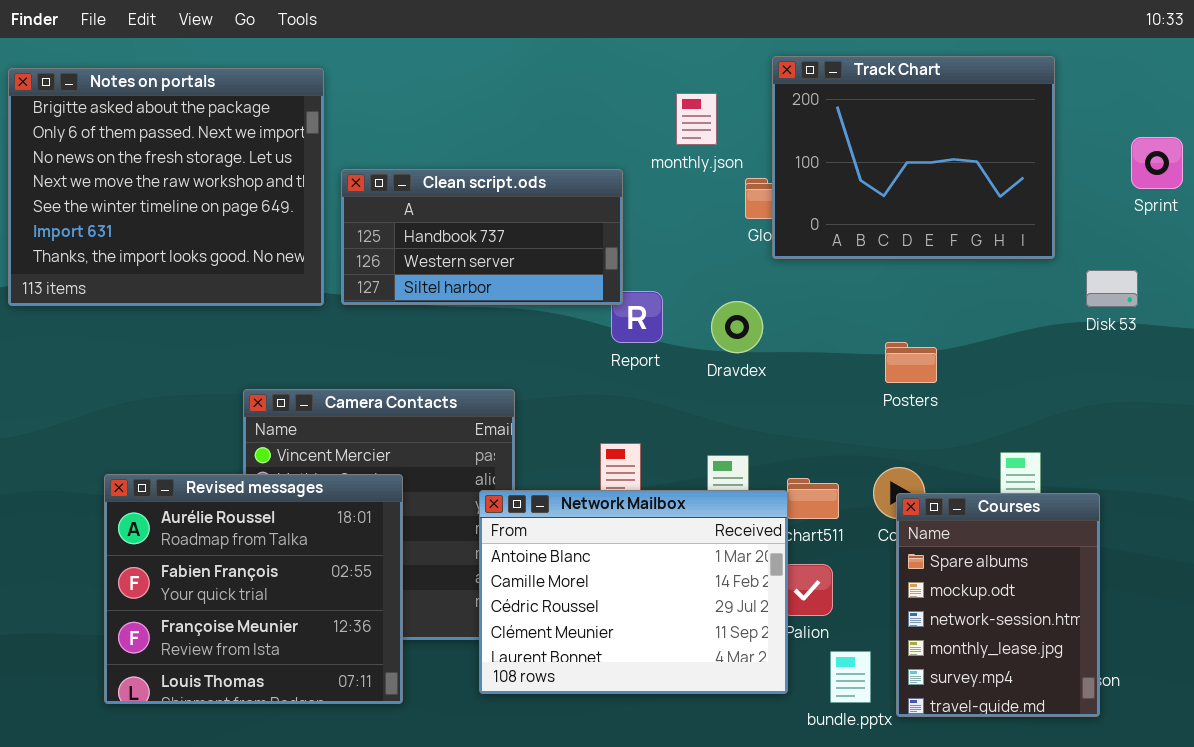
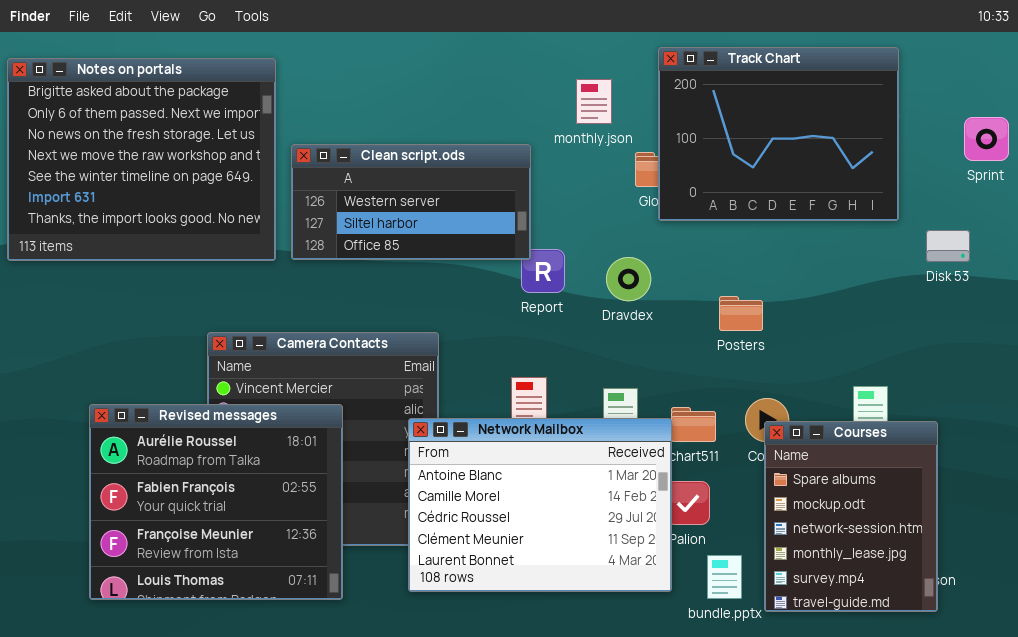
Clean script.ods: [341,169,623,305] -> [291,144,531,260], scrolled down 1 row
Posters: [885,342,937,383] -> [719,296,763,331], moved

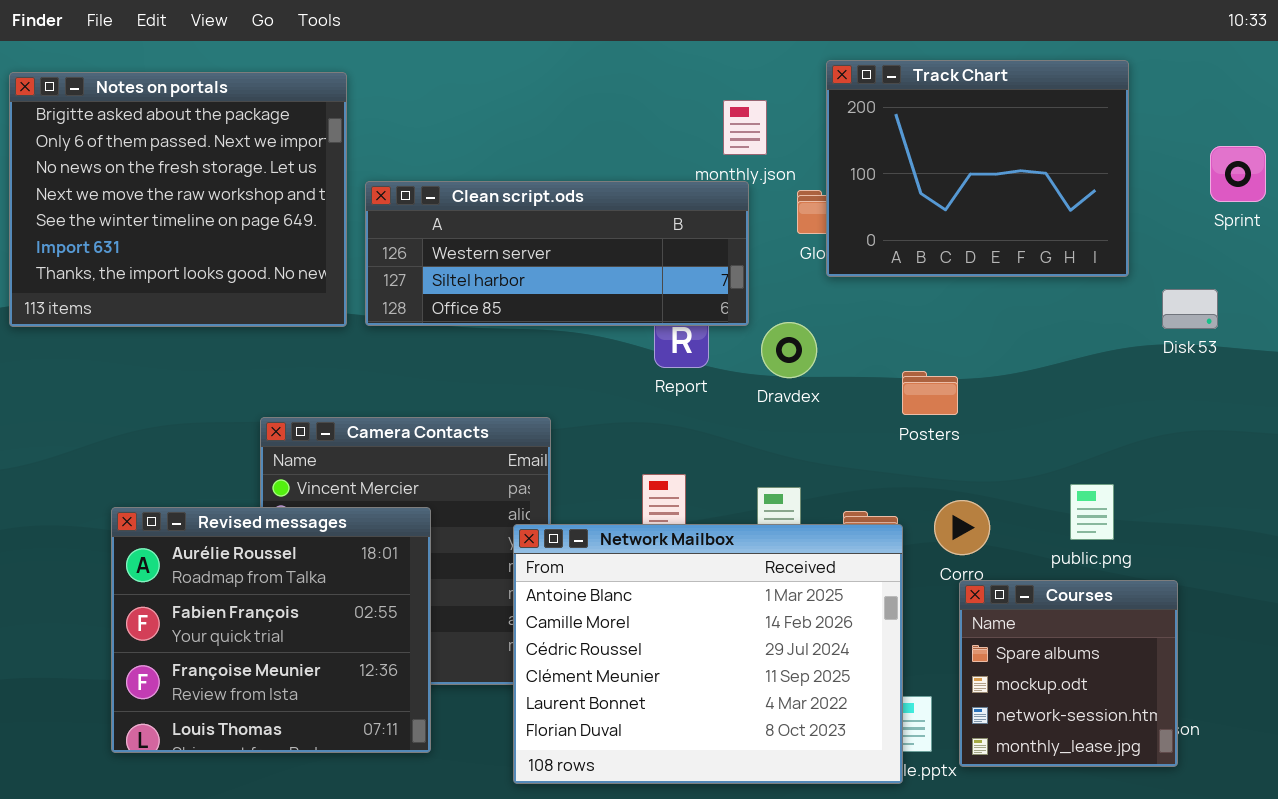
Clean script.ods: [291,144,531,260] -> [365,181,749,326], resized
Network Mailbox: [408,418,672,592] -> [513,524,903,784], resized
Courses: [764,421,938,612] -> [959,580,1178,767], resized

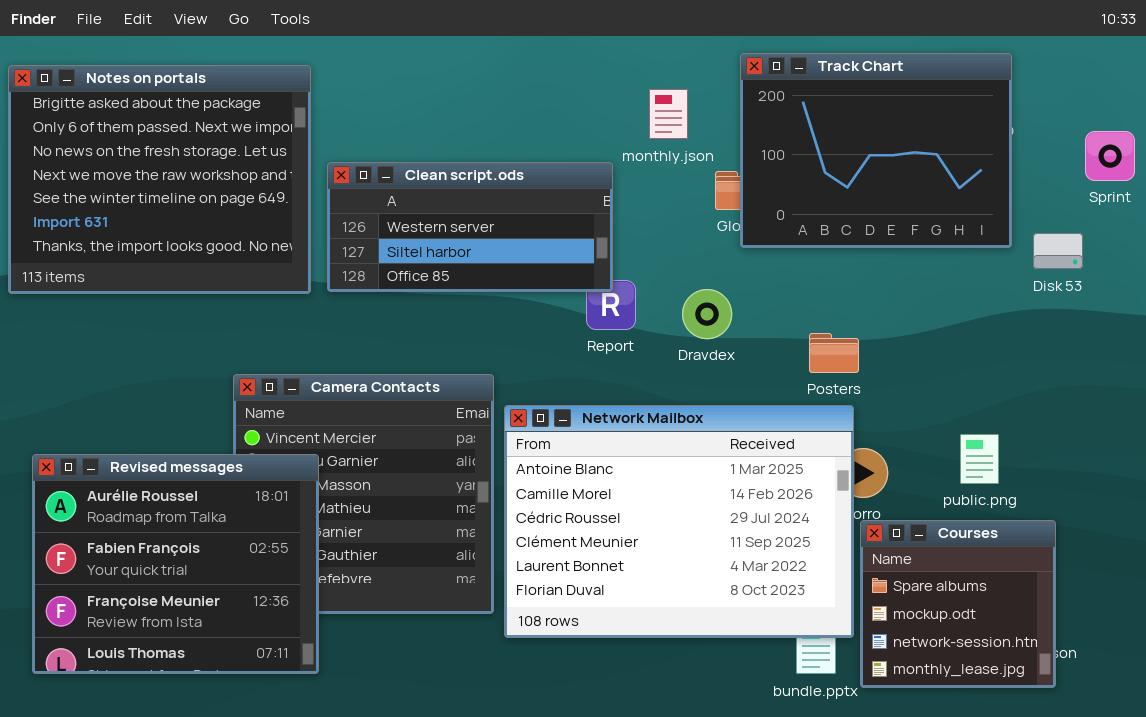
Clean script.ods: [365,181,749,326] -> [327,162,613,292], resized
Disk 53: [1162,289,1218,329] -> [1033,233,1083,269], moved
Revised messages: [111,507,431,753] -> [32,454,319,674], moved
Network Mailbox: [513,524,903,784] -> [504,405,854,638], moved

